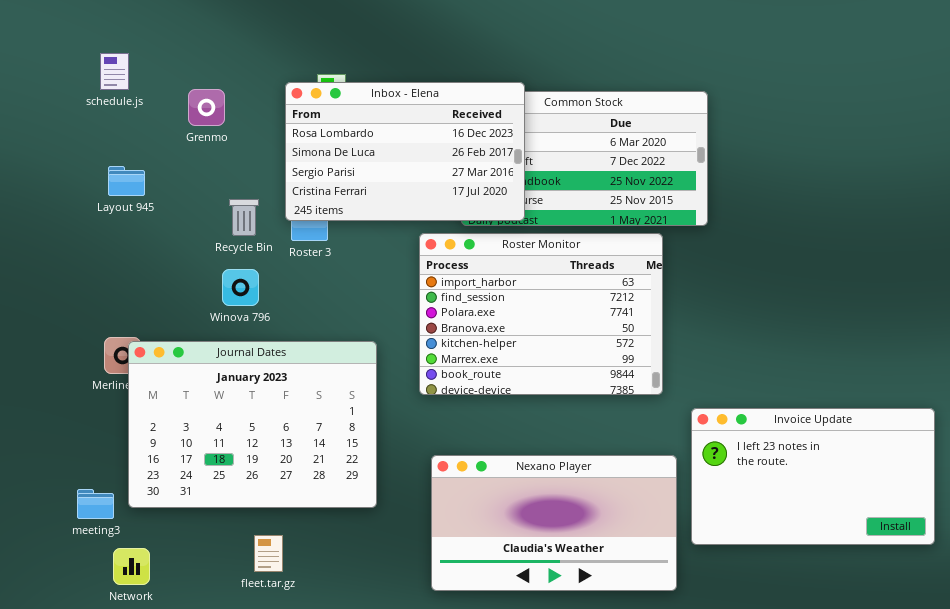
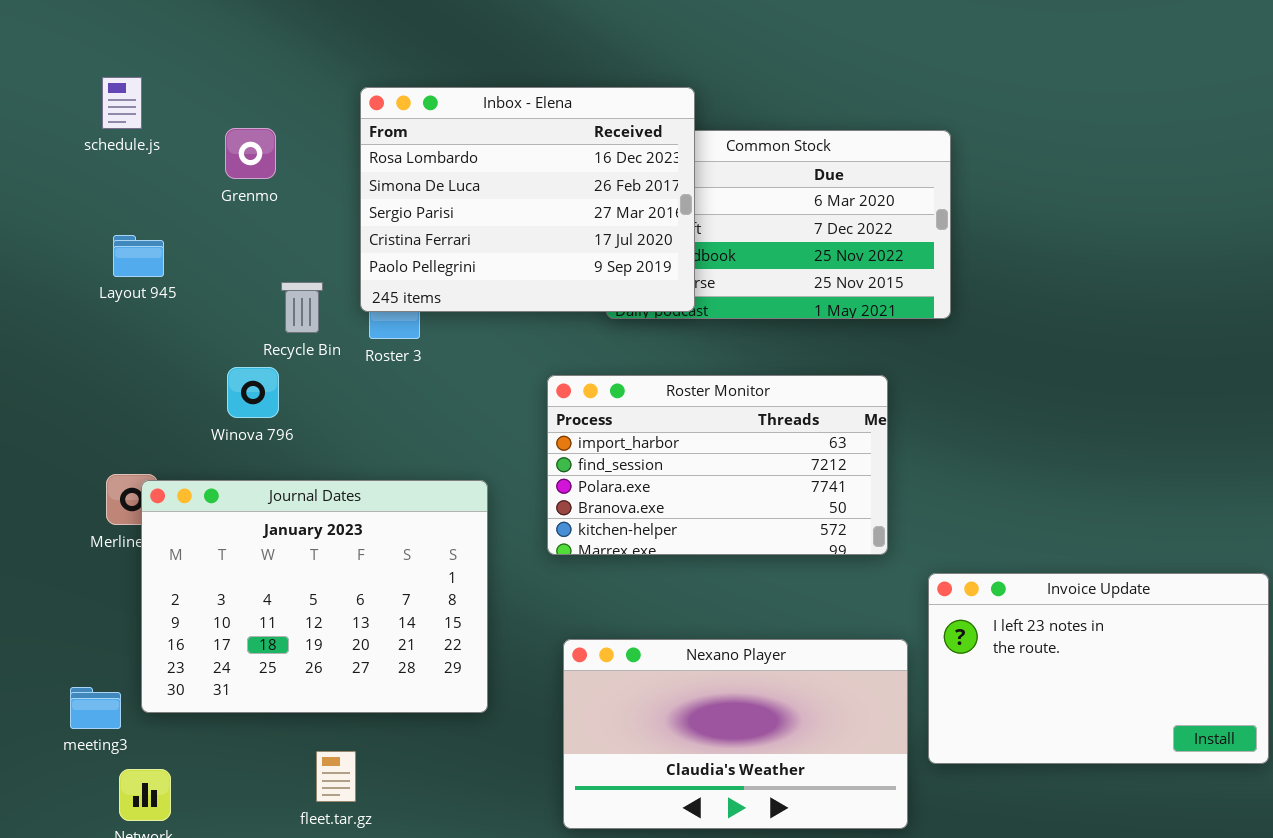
Inbox - Elena: [285,82,525,221] -> [360,87,695,312], resized
Roster Monitor: [419,233,663,395] -> [547,375,888,555], resized
Winova 796: [222,269,259,306] -> [227,367,279,418], moved

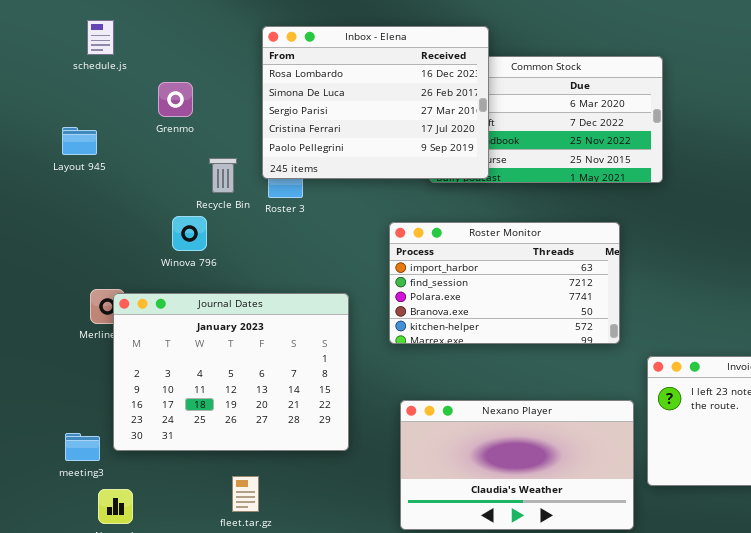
Grenmo: [225,128,276,179] -> [158,82,193,117], moved
Layout 945: [113,235,164,277] -> [62,127,97,155], moved

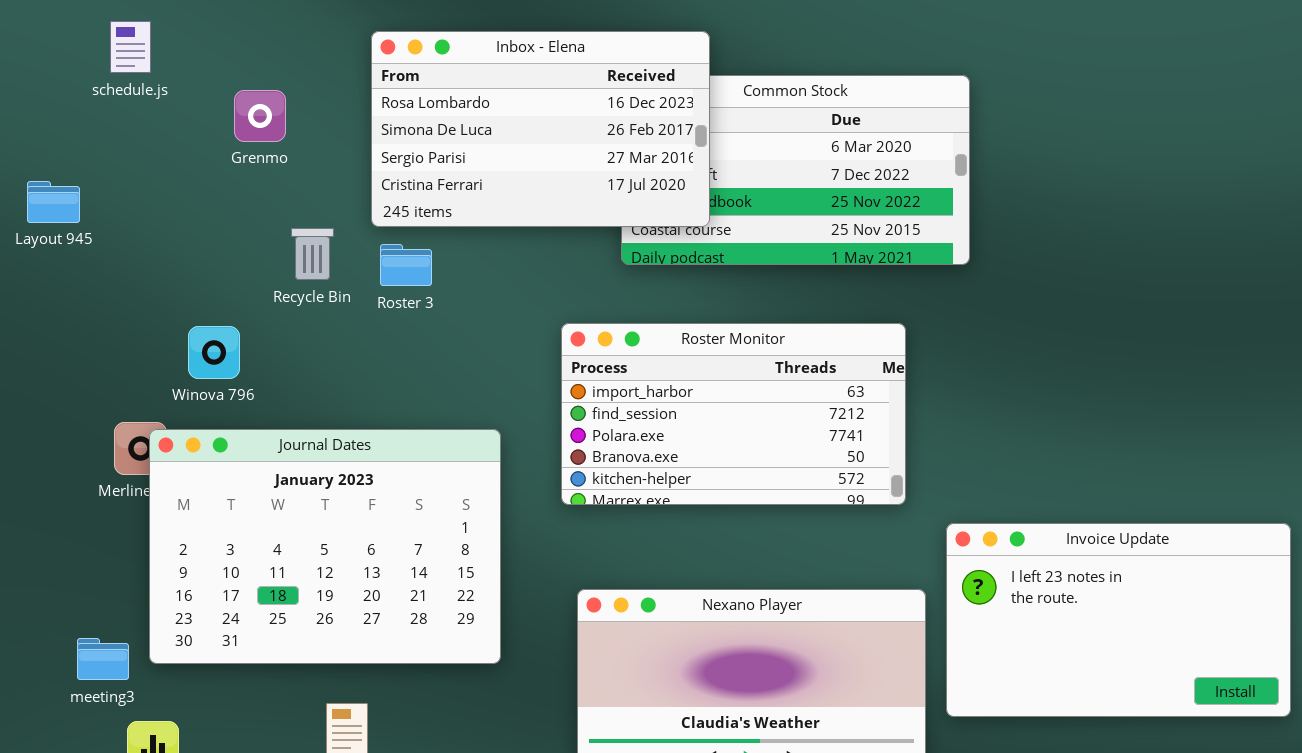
Inbox - Elena: [262,26,489,179] -> [371,31,710,227], resized
Grenmo: [158,82,193,117] -> [234,90,286,142], moved
Layout 945: [62,127,97,155] -> [27,181,80,223], moved
Winova 796: [172,216,207,251] -> [188,326,240,379], moved

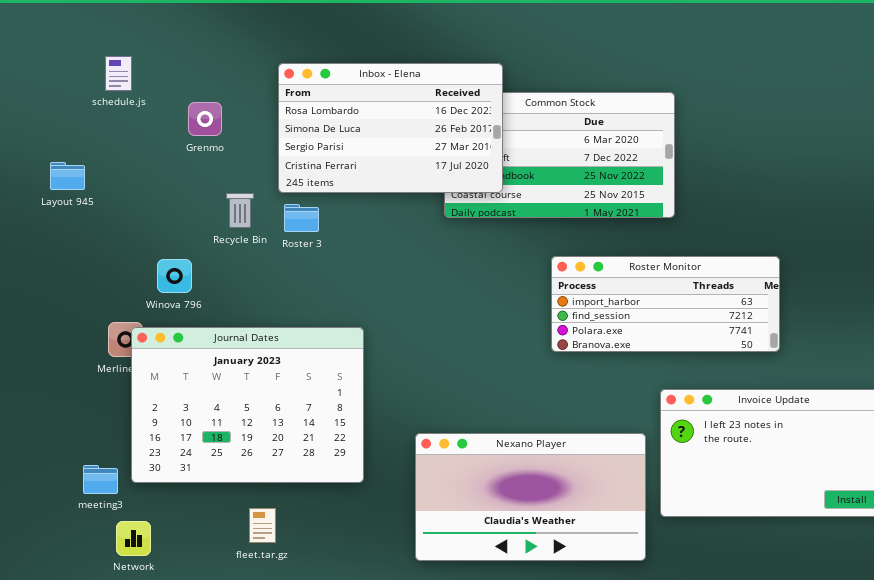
Roster Monitor: [561,323,906,505] -> [551,256,780,352], moved, resized

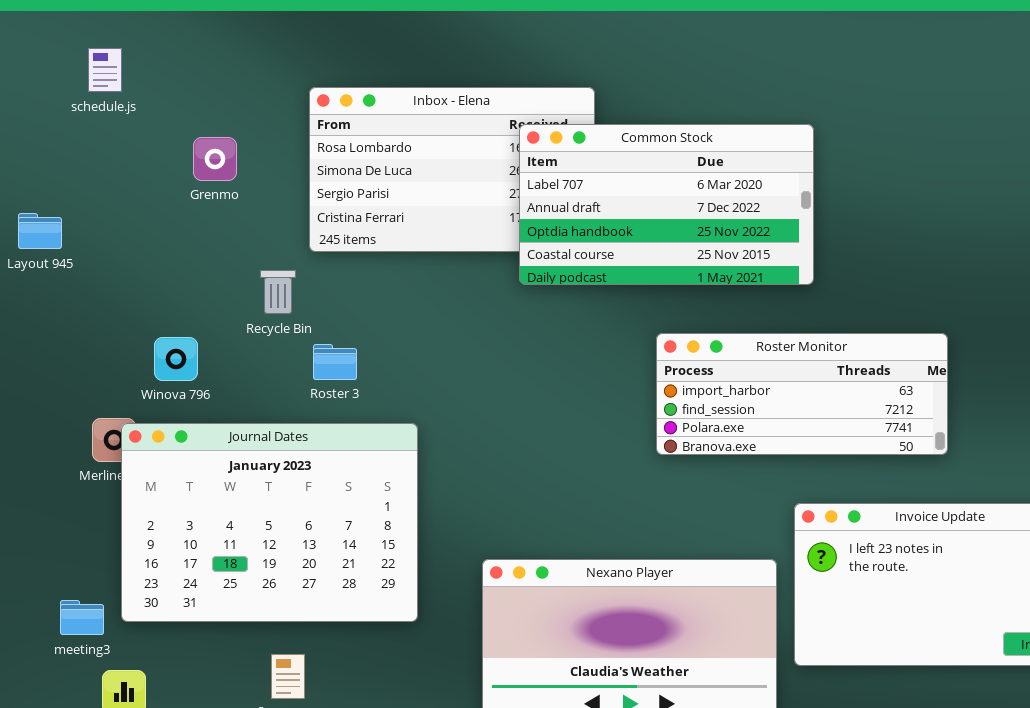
schedule.js: [105,56,132,91] -> [88,48,122,92], moved
Common Stock: [444,92,675,218] -> [519,124,814,285], raised
Recycle Bin: [226,193,254,228] -> [260,270,296,314], moved
Roster 3: [284,204,319,232] -> [313,344,357,380], moved

